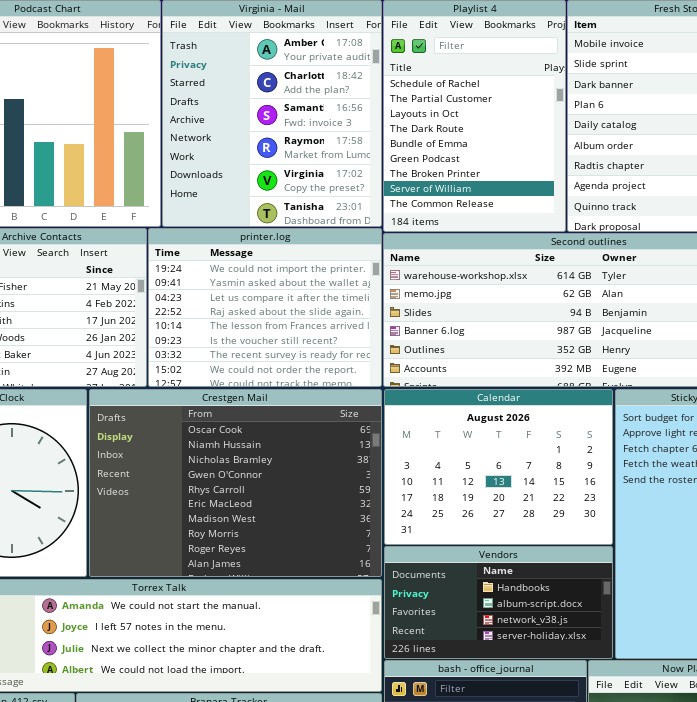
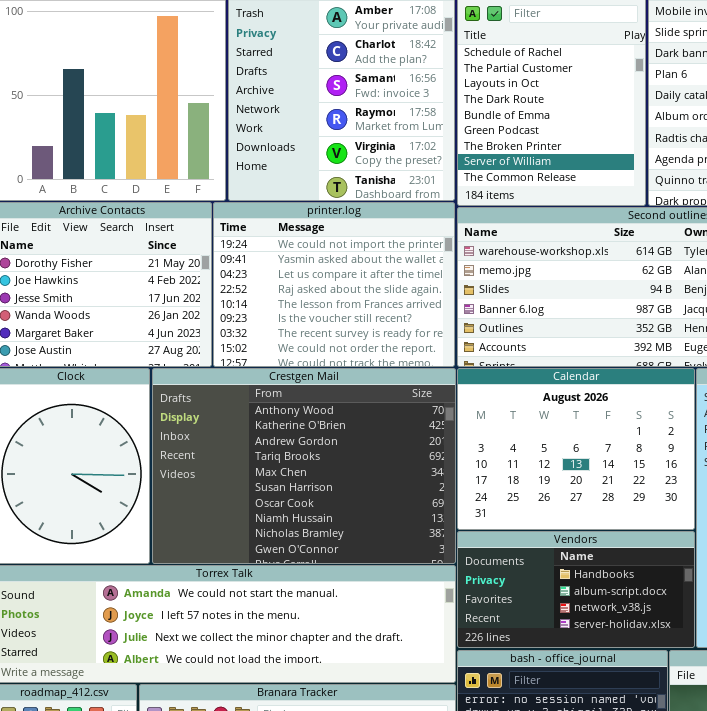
Crestgen Mail: [89,389,382,577] -> [152,368,456,564], scrolled up 6 rows

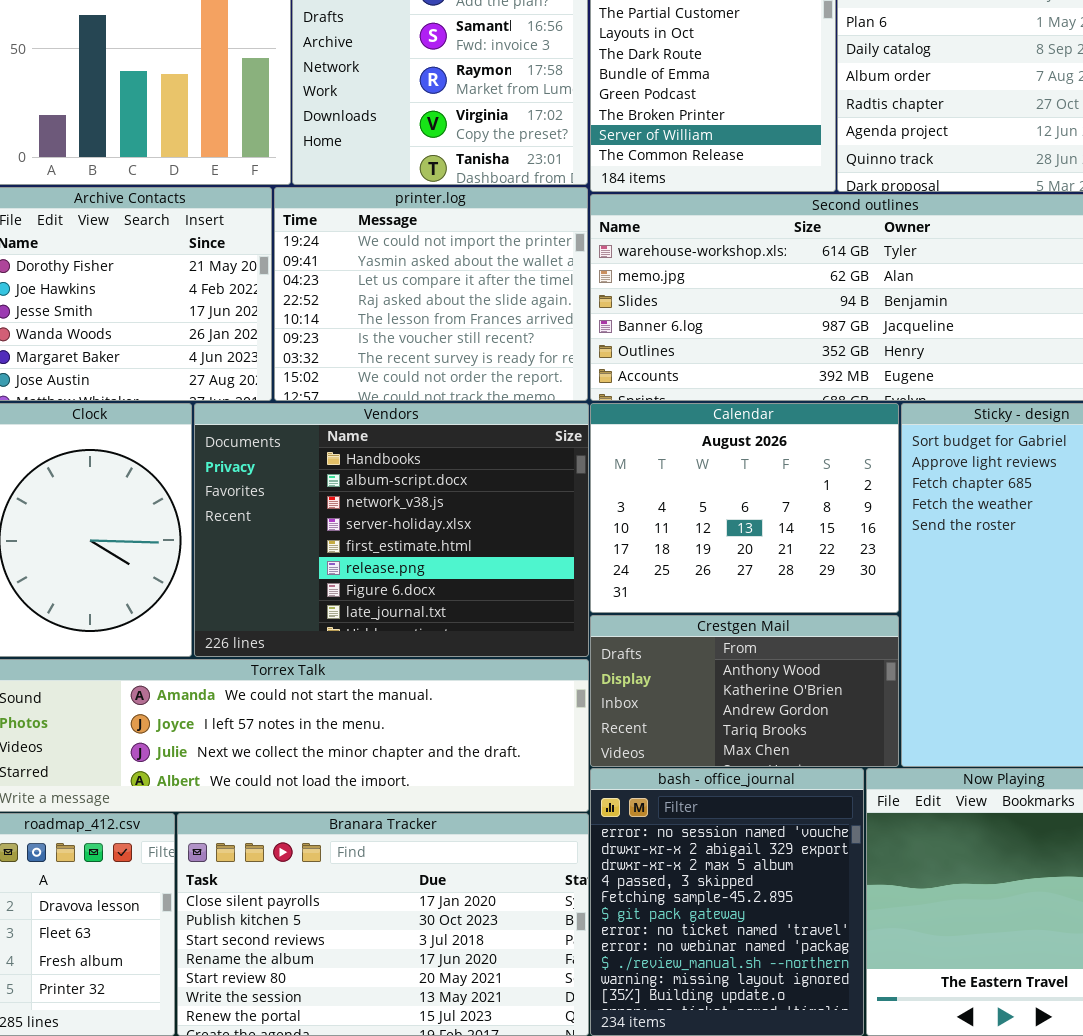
Crestgen Mail: [152,368,456,564] -> [590,615,899,767], moved, resized
Vendors: [457,531,695,648] -> [194,403,589,657], moved, resized

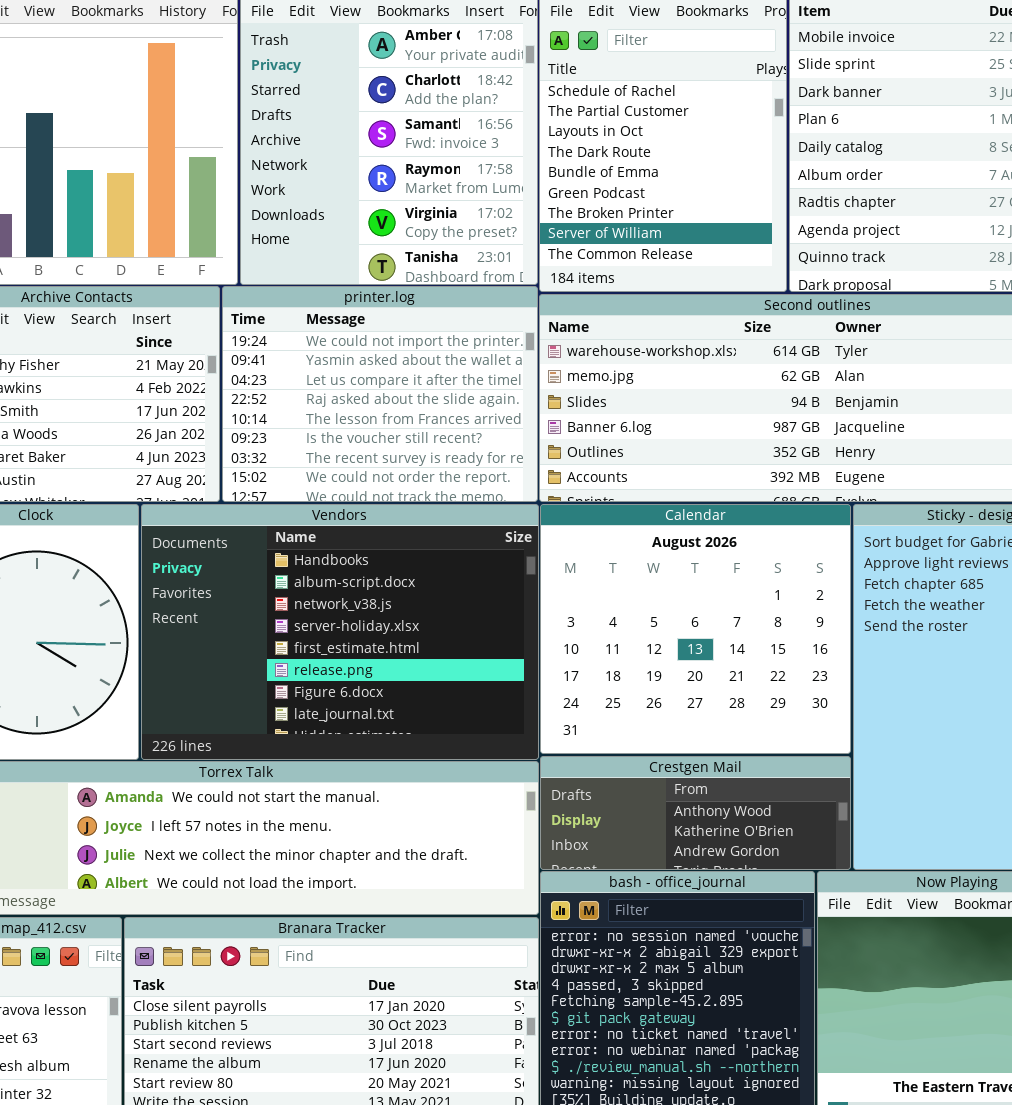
Calendar: [590,403,899,613] -> [540,504,851,754], resized
Crestgen Mail: [590,615,899,767] -> [540,756,851,870], resized

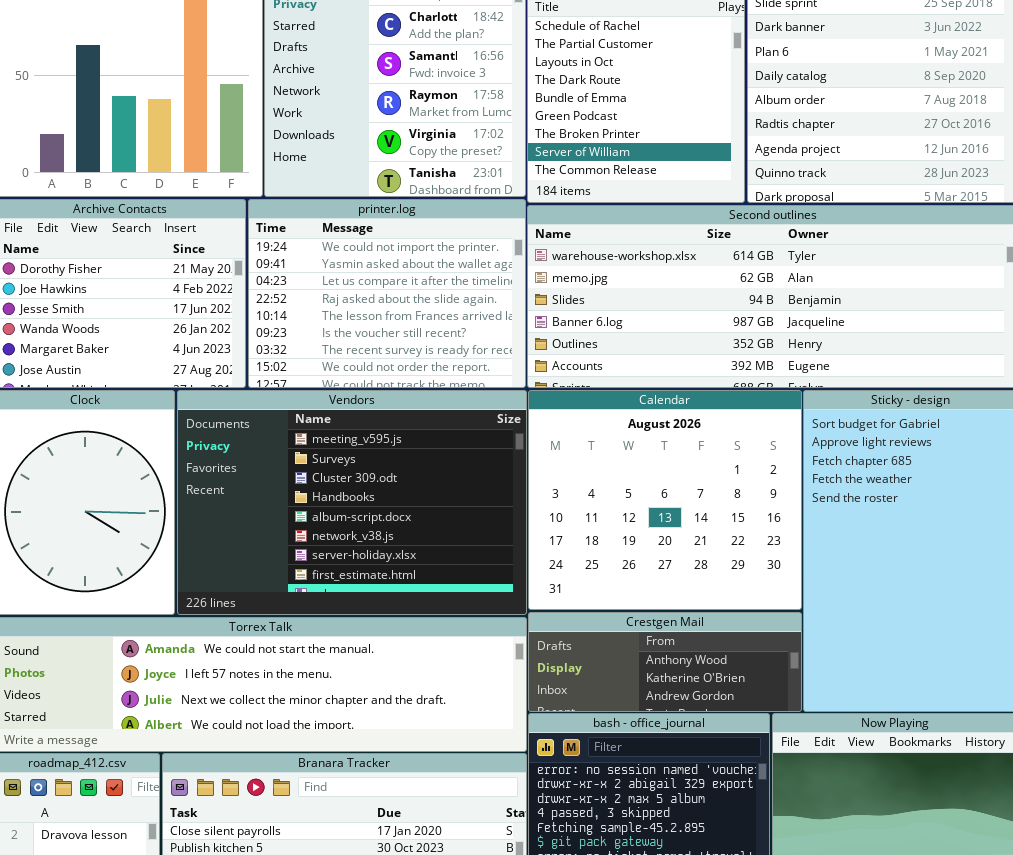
Vendors: [141,504,539,760] -> [177,390,527,615], scrolled up 3 rows

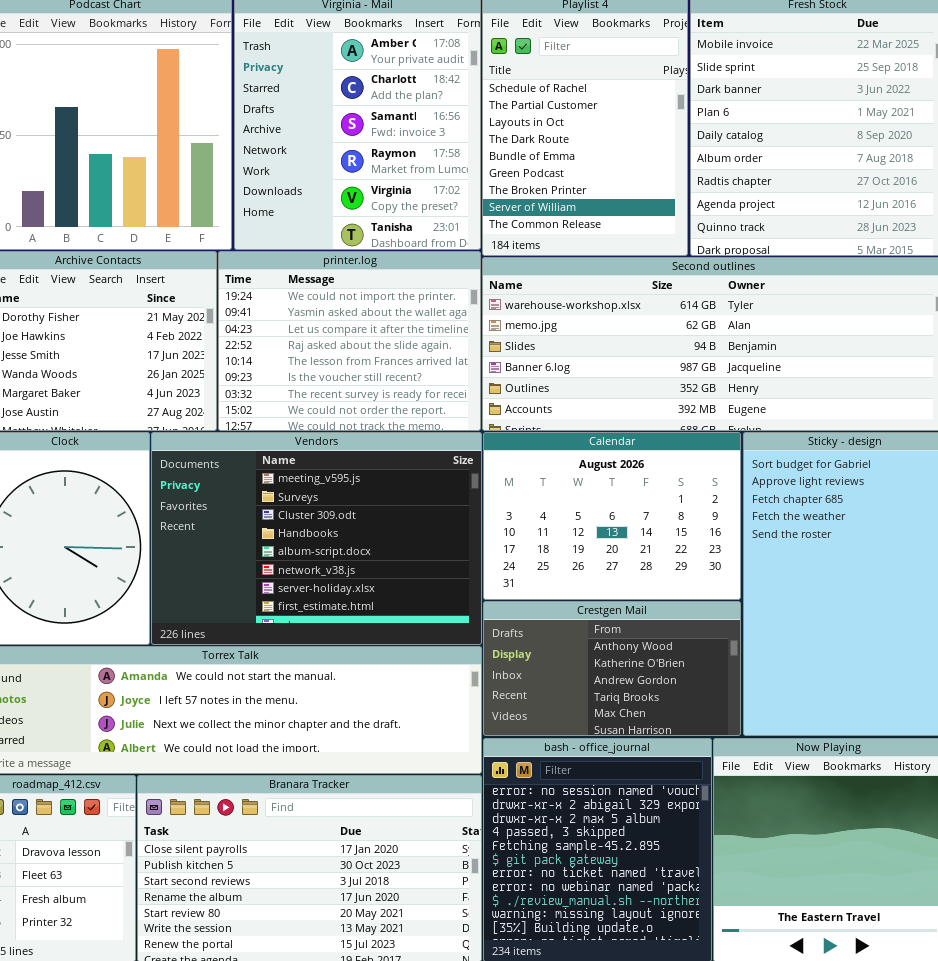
Calendar: [528,390,802,610] -> [483,432,741,600], resized
Crestgen Mail: [528,612,802,712] -> [483,601,741,736], resized

